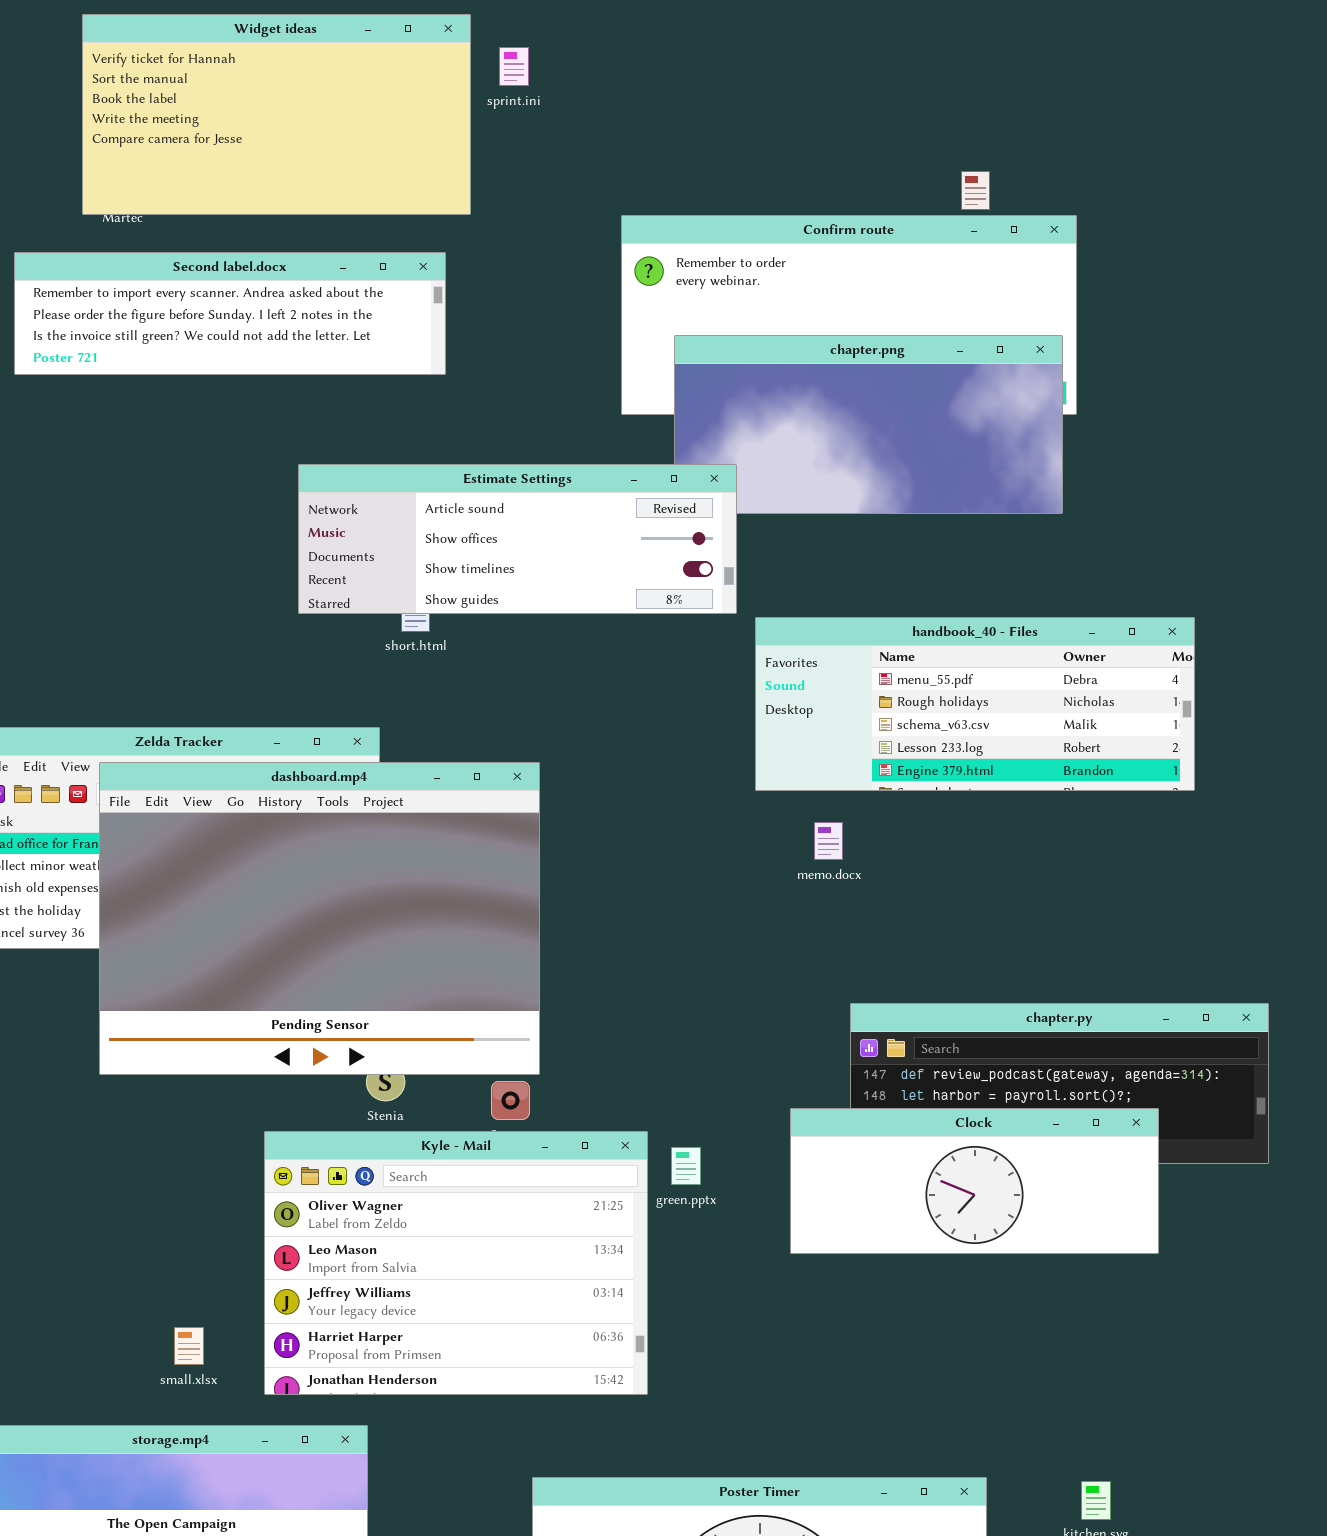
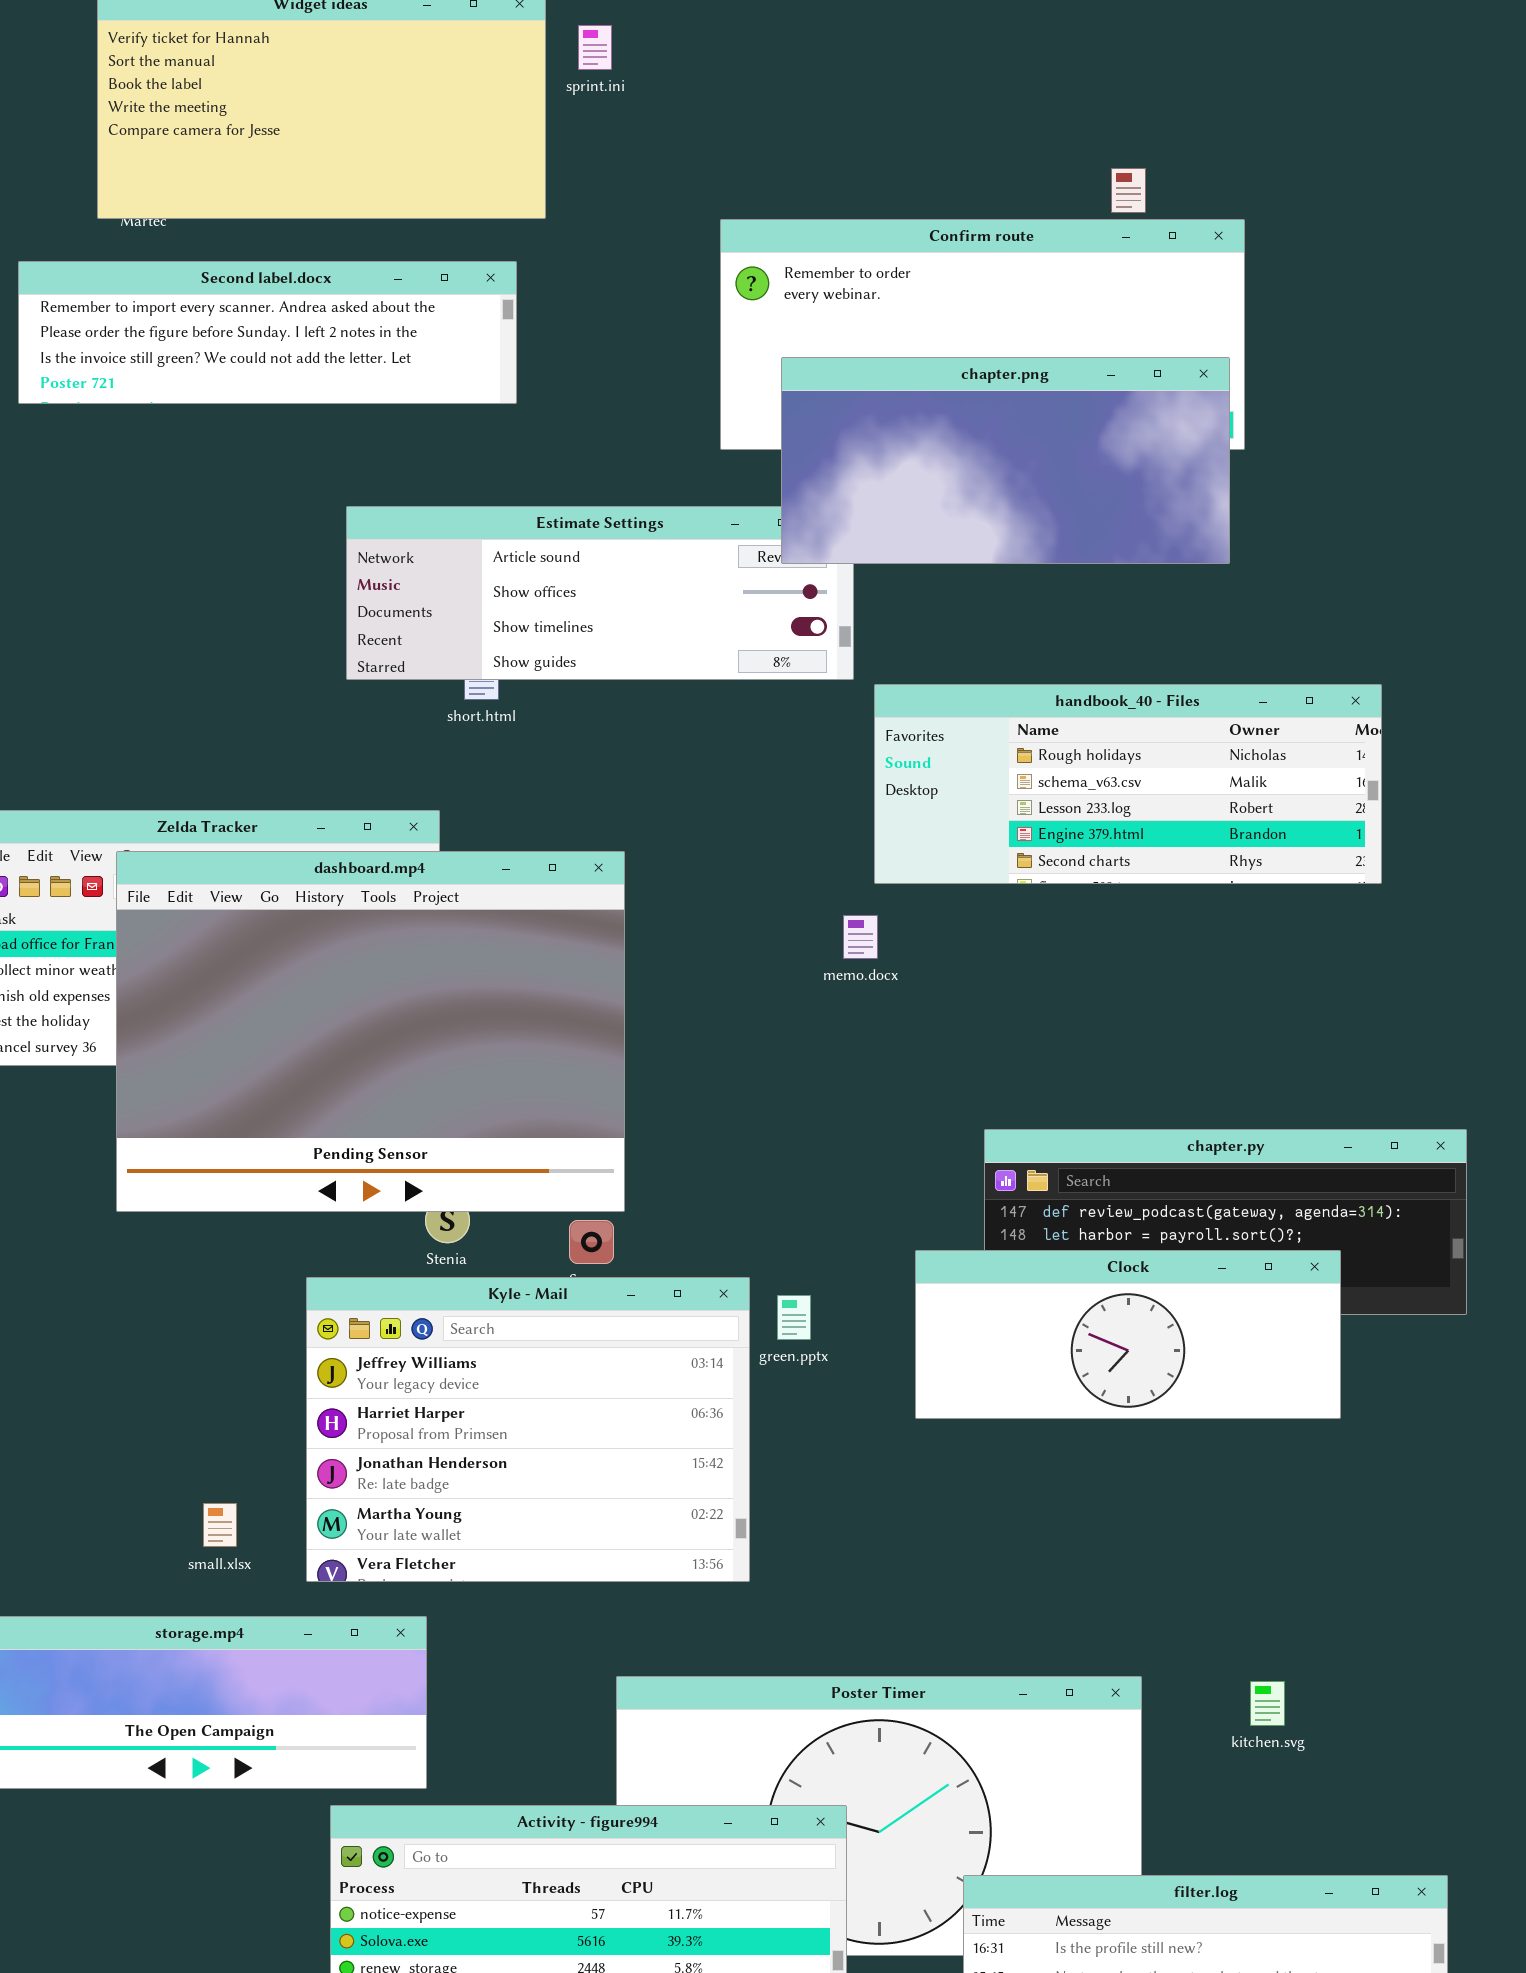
chapter.png: [674,335,1063,514] -> [781,357,1230,564], raised
handbook_40 - Files: [755,617,1195,791] -> [874,684,1382,884], scrolled down 1 row
memo.docx: [814,822,843,860] -> [843,915,878,959], moved
Kyle - Mail: [264,1131,648,1395] -> [306,1277,750,1582], scrolled down 2 rows

